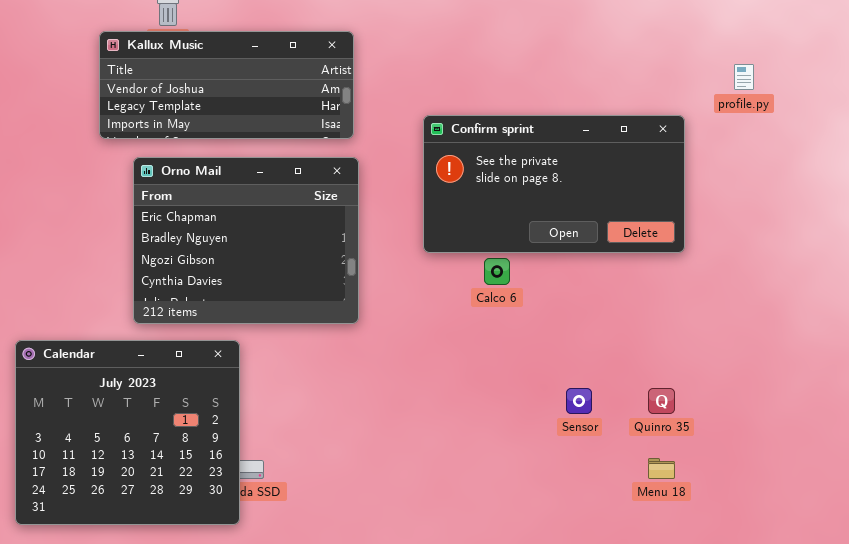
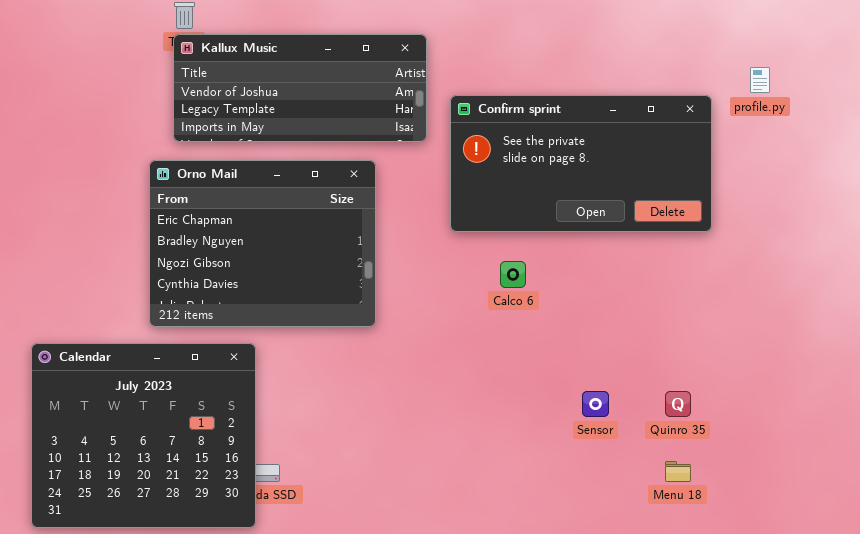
Kallux Music: [99,31,354,139] -> [173,34,427,142], moved
Confirm sprint: [423,115,685,253] -> [450,95,712,232], moved

